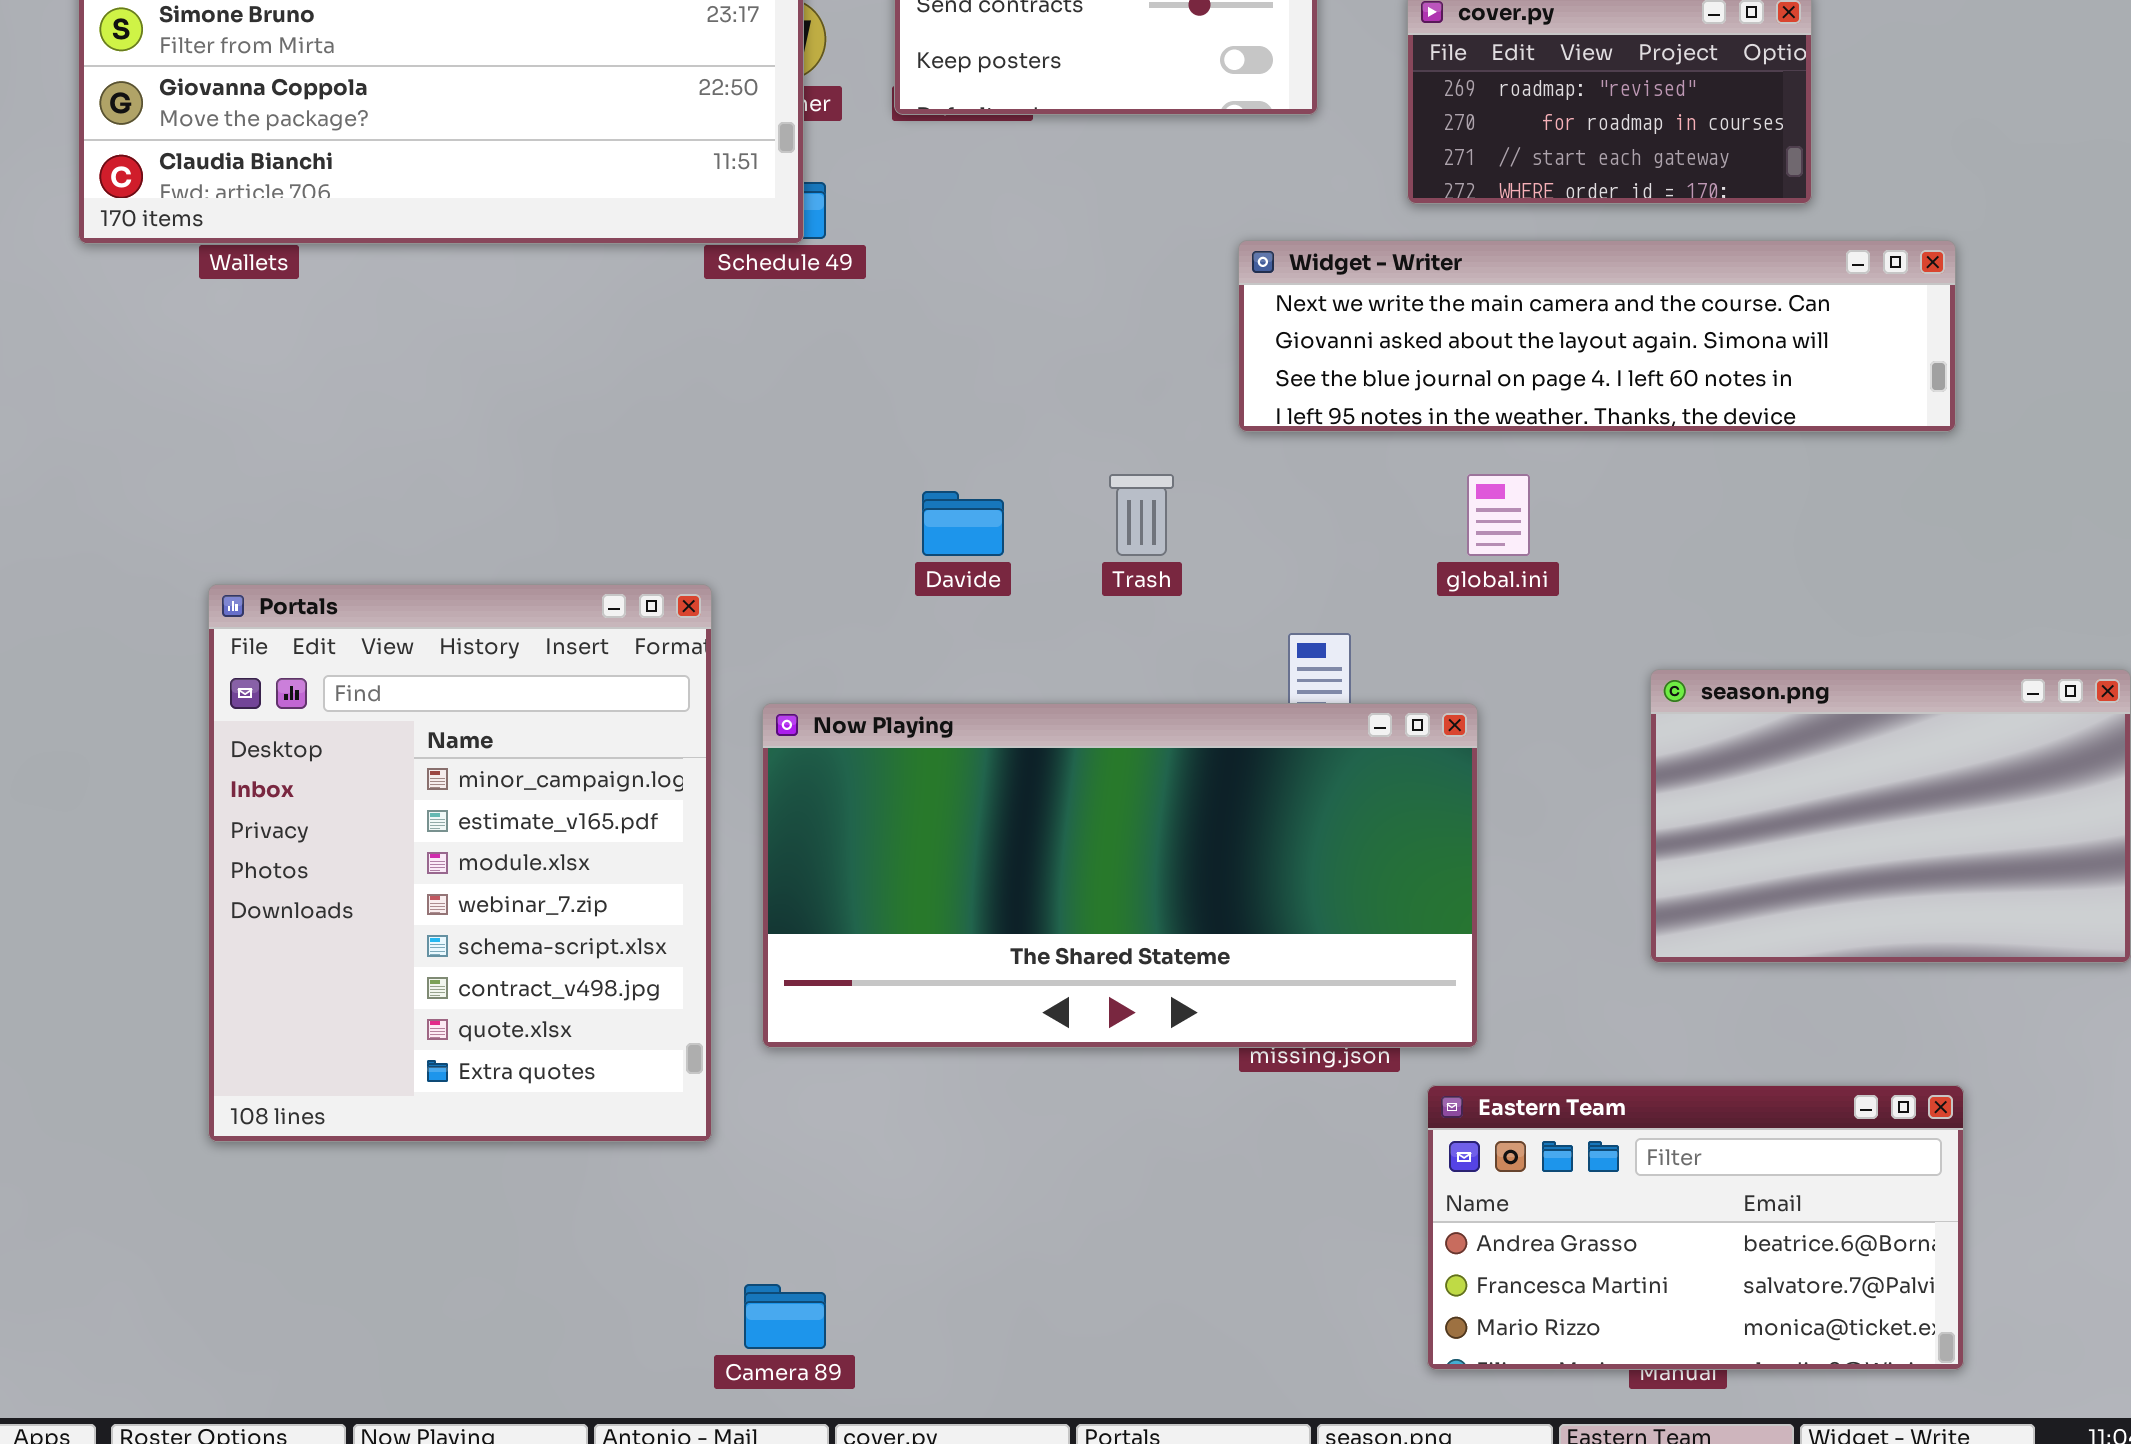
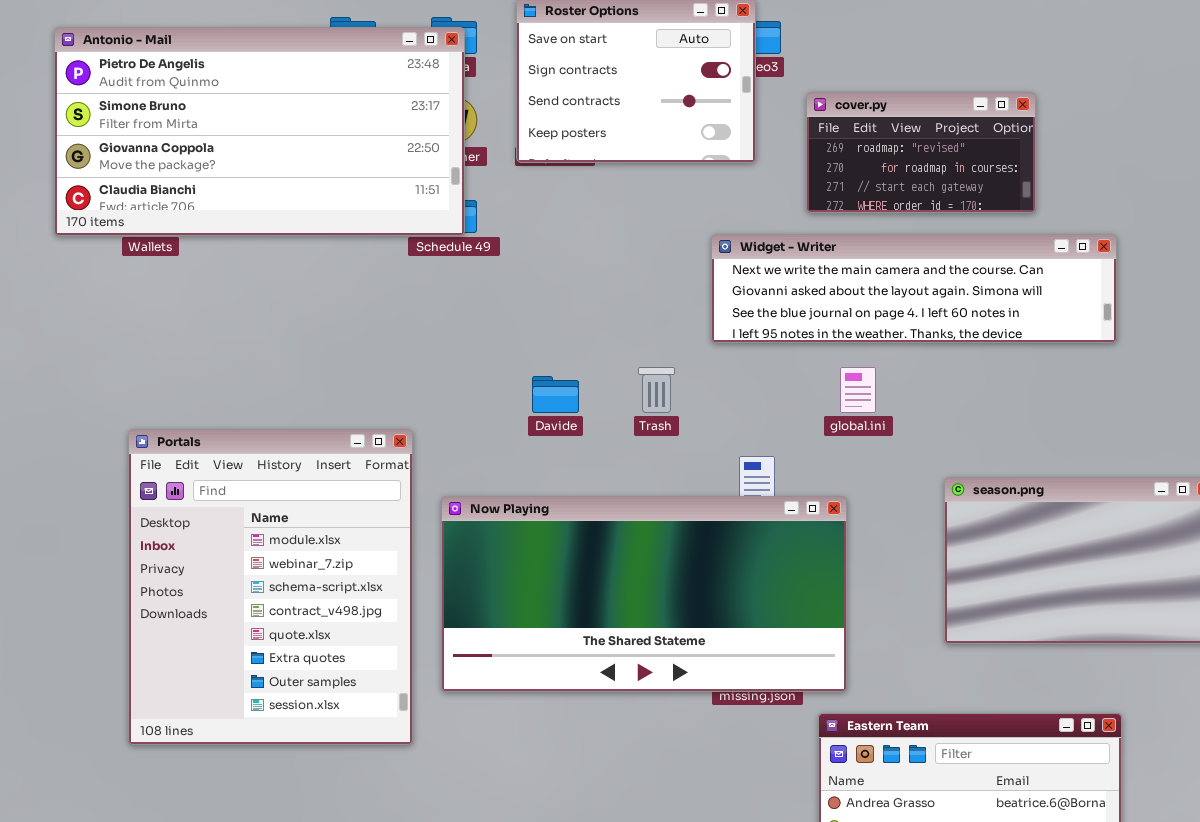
Portals: [208,584,712,1142] -> [128,429,413,745], scrolled down 2 rows

